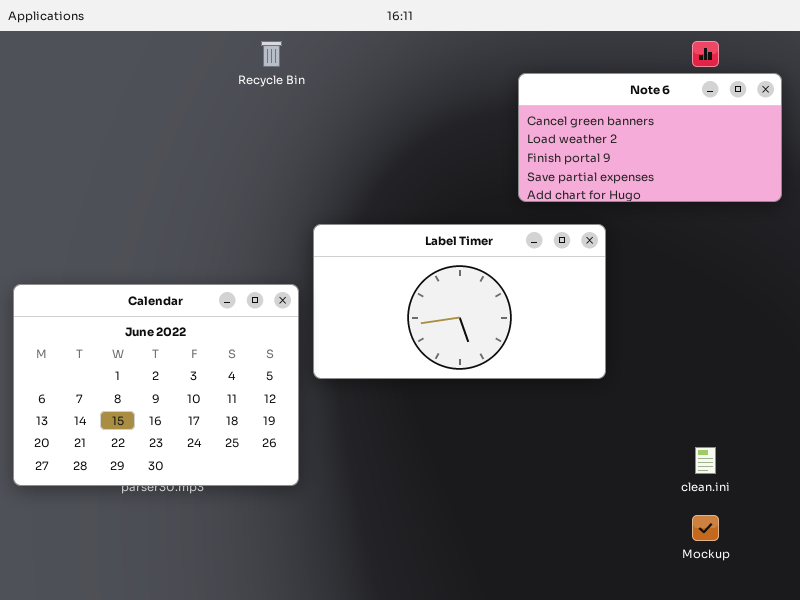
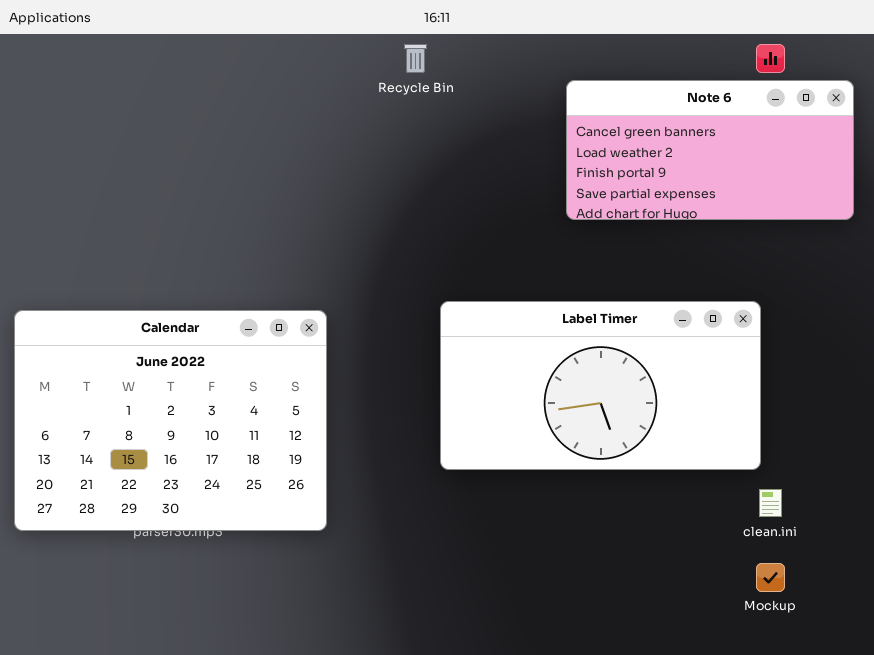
Recycle Bin: [261,41,282,67] -> [404,44,427,73], moved
Label Timer: [313,224,606,379] -> [440,301,761,470], moved

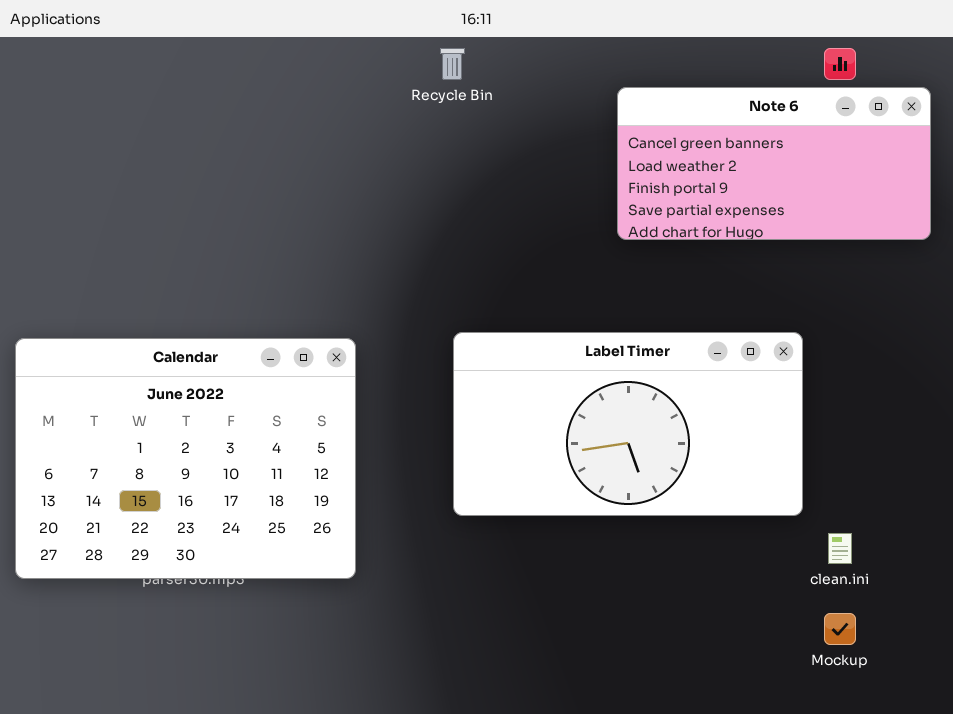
Label Timer: [440,301,761,470] -> [453,332,803,516], moved

